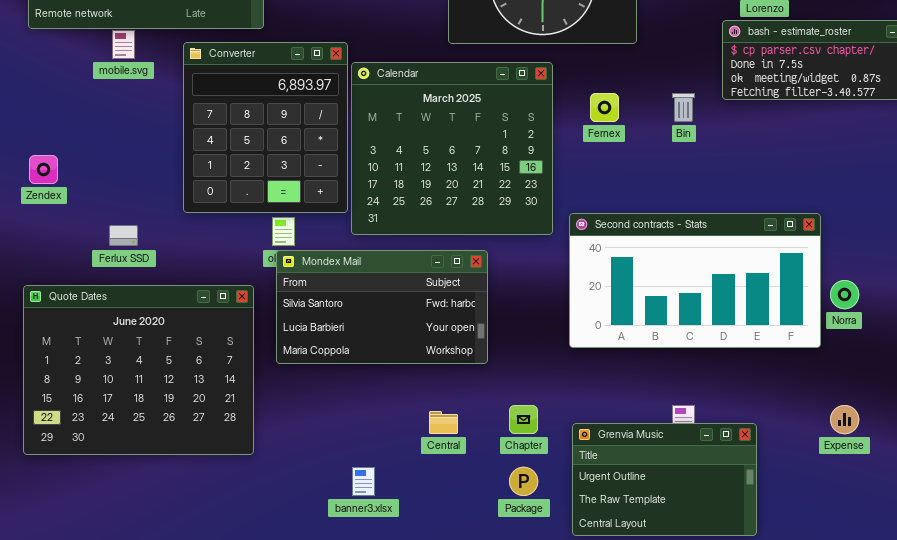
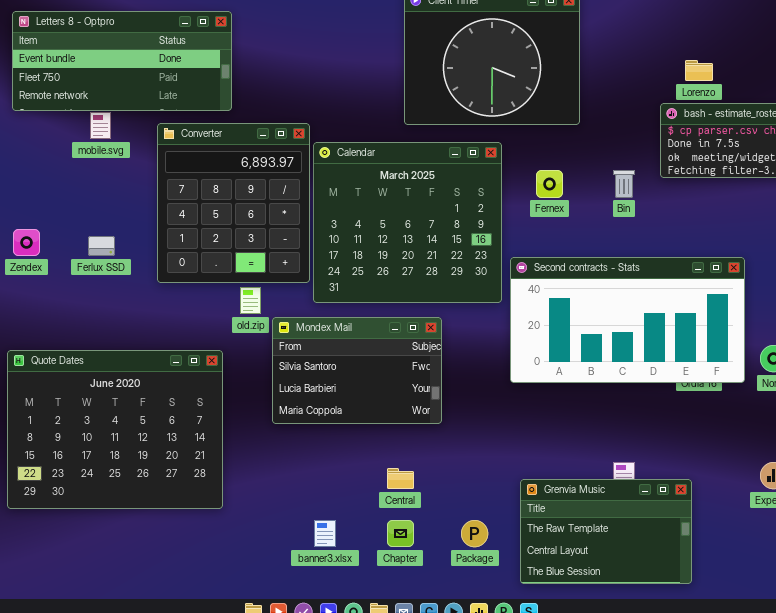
Second contracts - Stats: [569,213,821,348] -> [510,257,745,383], moved
Ferlux SSD: [109,225,138,246] -> [88,236,115,256], moved
Mondex Mail: [276,250,488,364] -> [272,317,442,424], resized
Chapter: [509,405,538,434] -> [387,520,414,547], moved
Grenvia Music: [572,423,757,536] -> [520,479,692,584], scrolled down 1 row

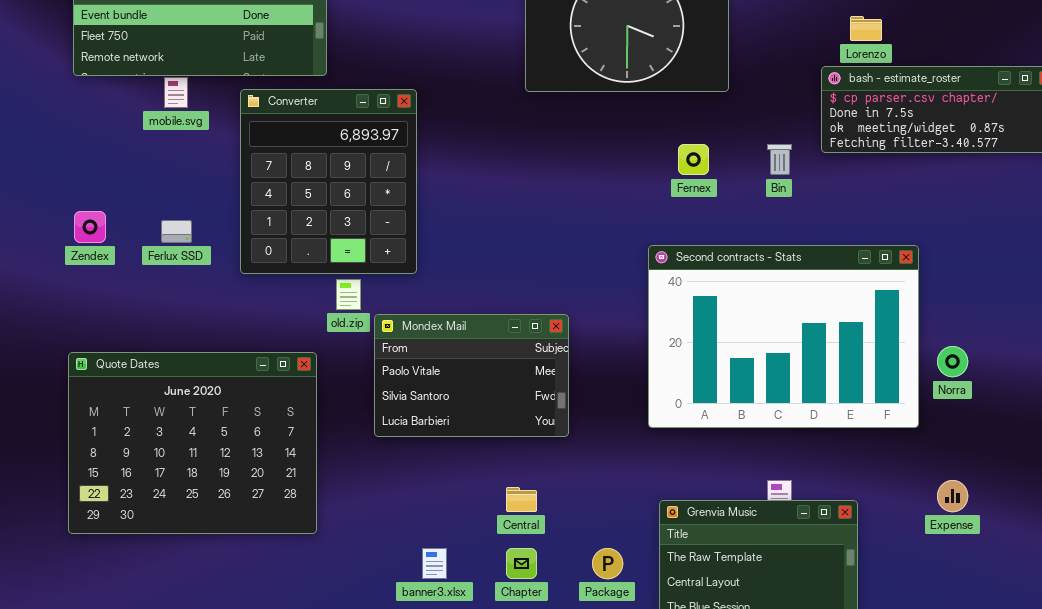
Calendar: [313,142,502,303] -> none, closed
Second contracts - Stats: [510,257,745,383] -> [648,245,919,428], resized
Mondex Mail: [272,317,442,424] -> [374,314,569,437], scrolled up 1 row

